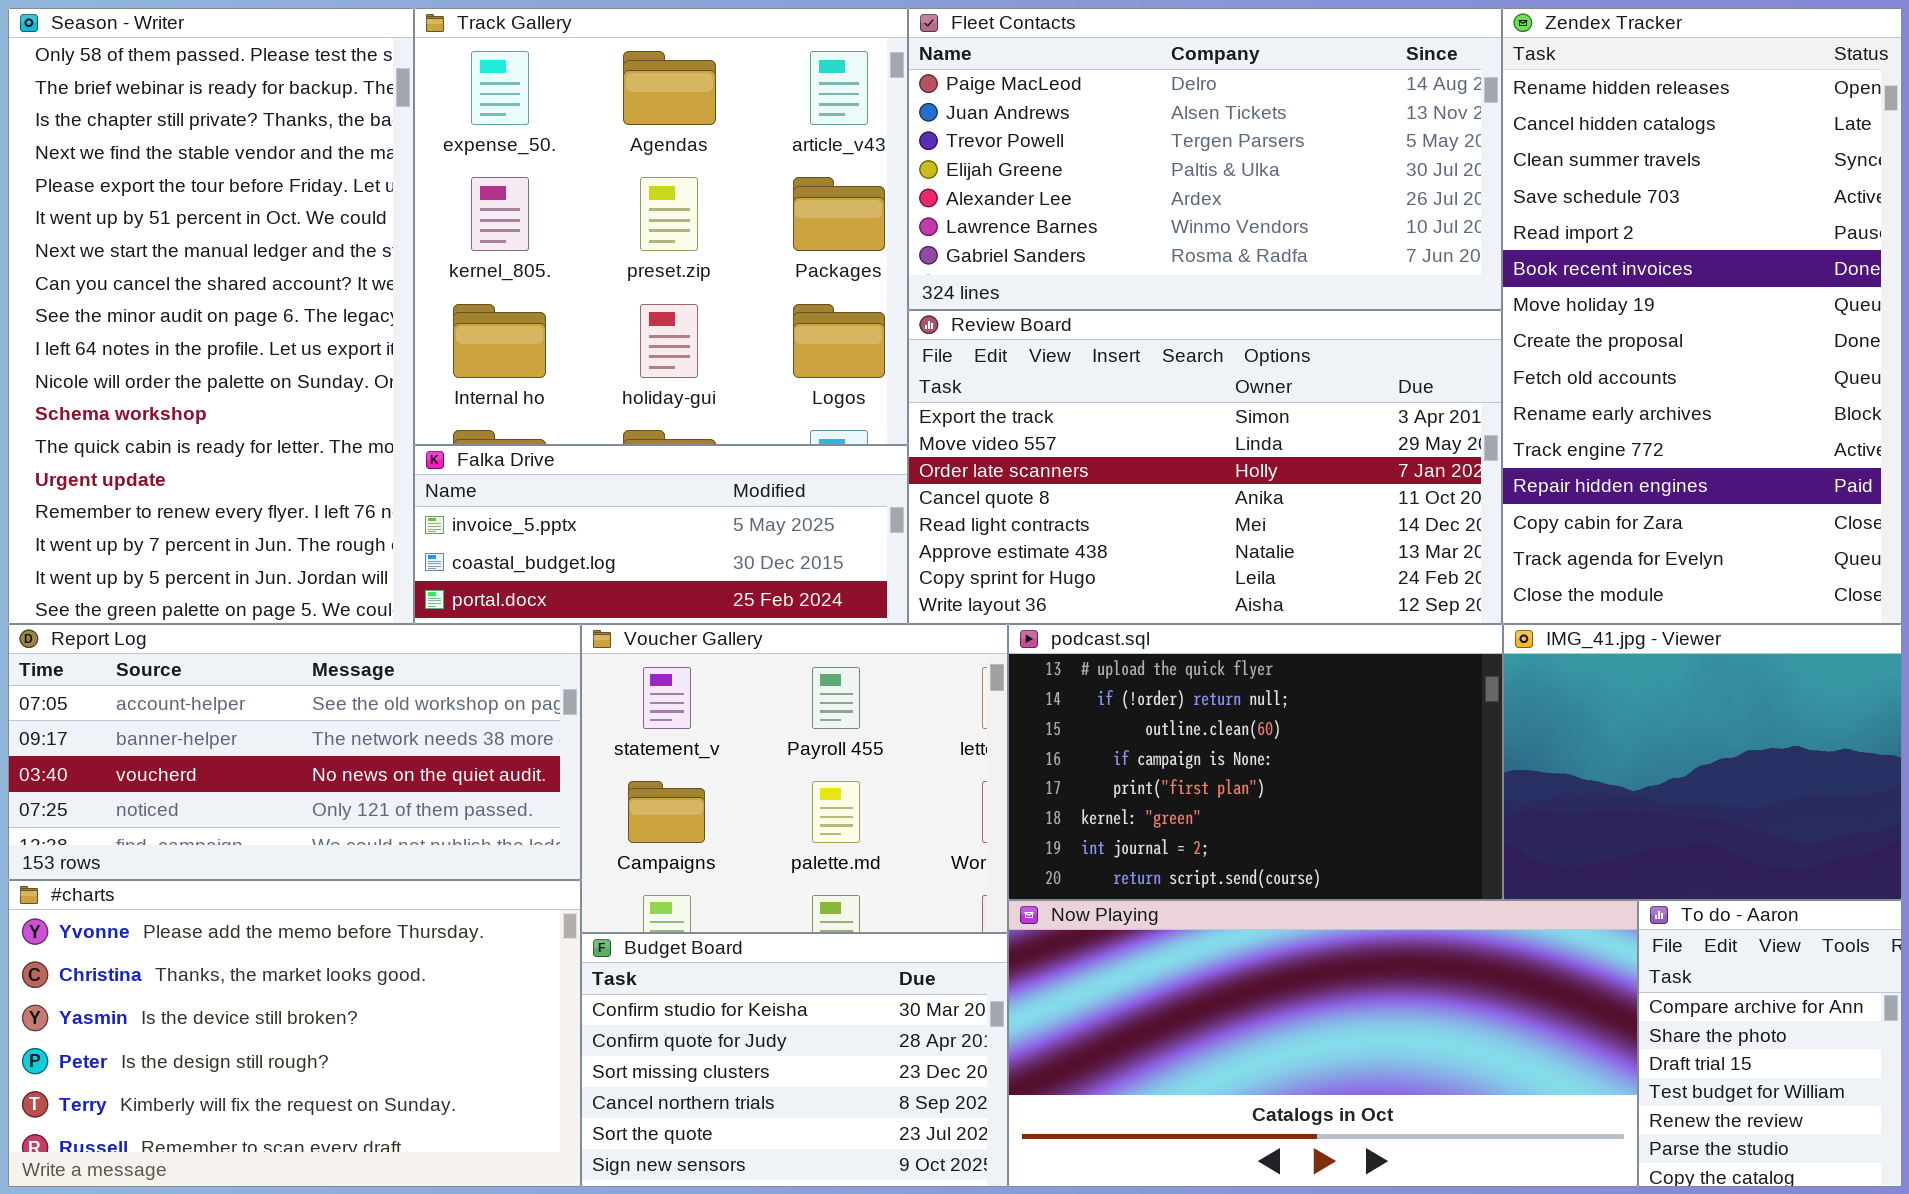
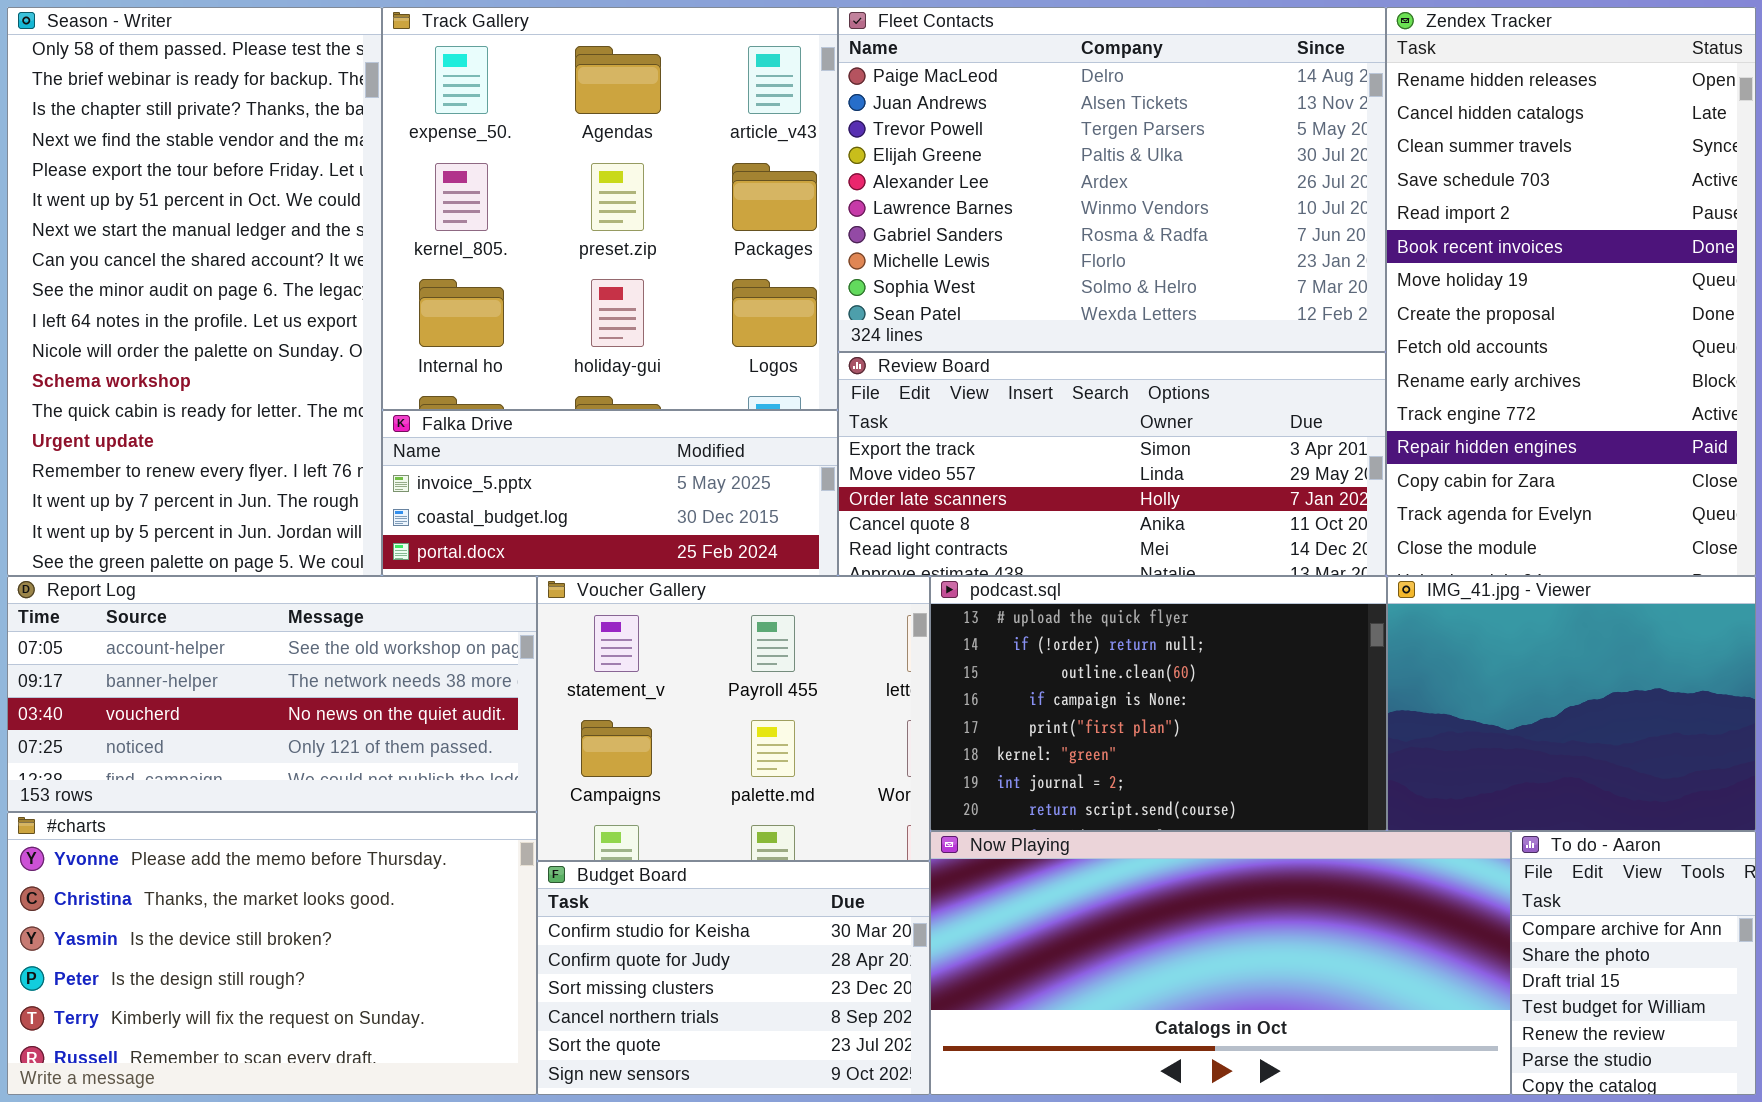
Fleet Contacts: [908,8,1502,310] -> [838,7,1386,352], resized
Review Board: [908,310,1502,624] -> [838,352,1386,576], resized

